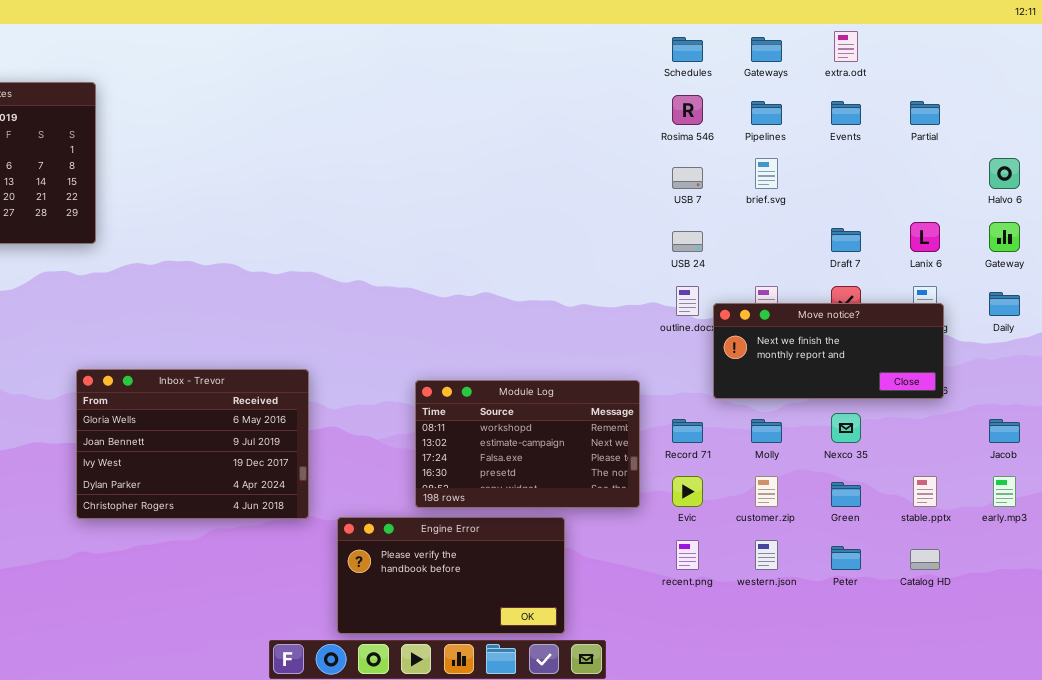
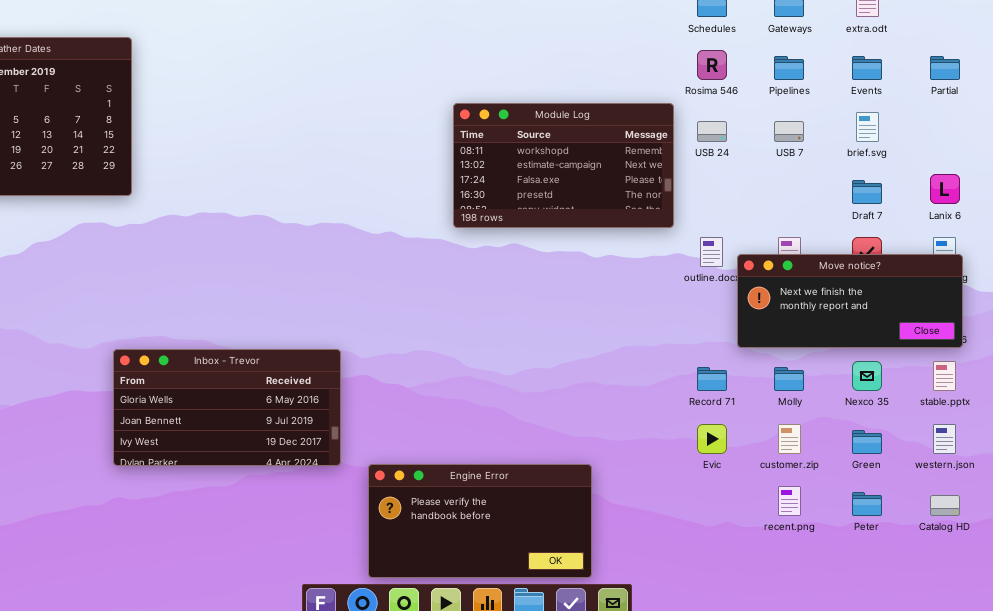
brief.svg: [755,158,778,189] -> [856,112,879,142], moved
USB 7: [672,167,703,189] -> [774,121,804,142], moved
USB 24: [672,231,703,252] -> [697,121,727,142], moved
Inbox - Trevor: [76,369,309,519] -> [113,349,341,466], resized
Module Log: [415,380,640,508] -> [453,103,674,228], moved
stable.pptx: [913,476,937,507] -> [933,361,956,391], moved
recent.png: [676,540,699,570] -> [778,486,801,516], moved
western.json: [755,540,778,570] -> [933,424,956,454], moved

